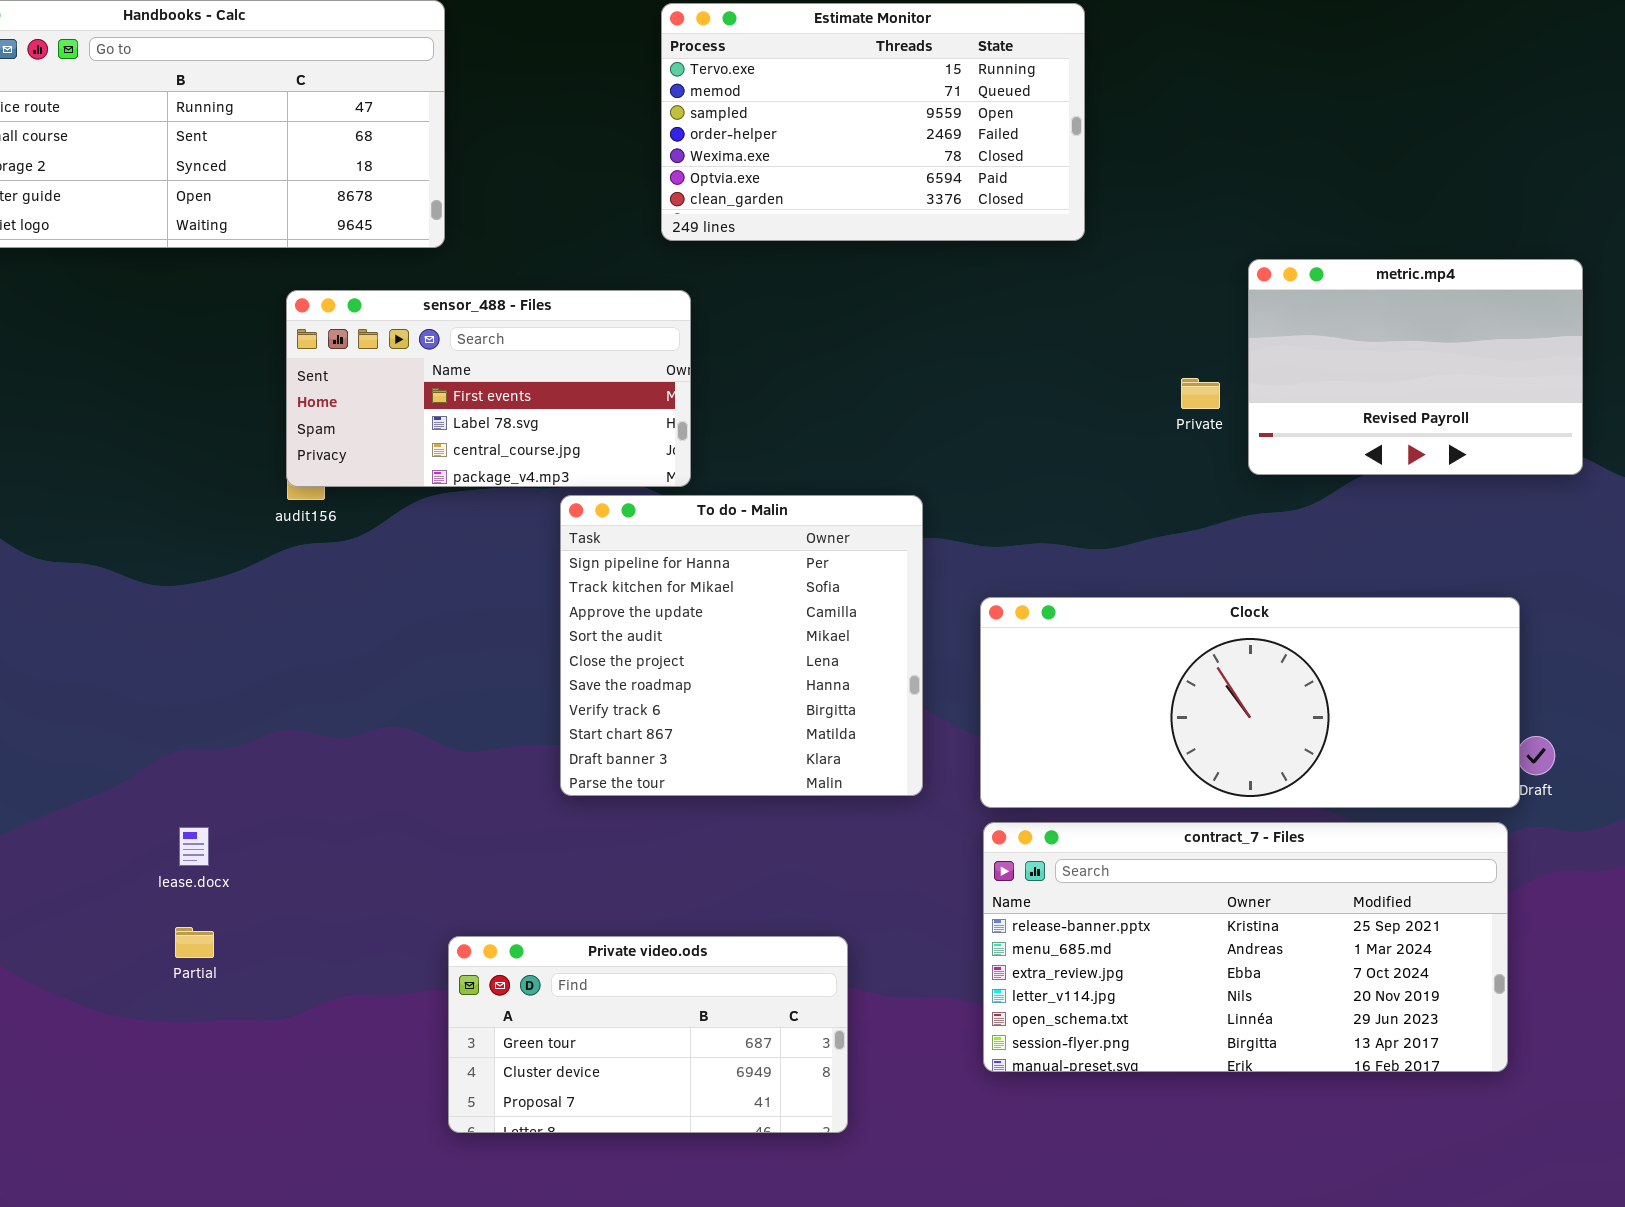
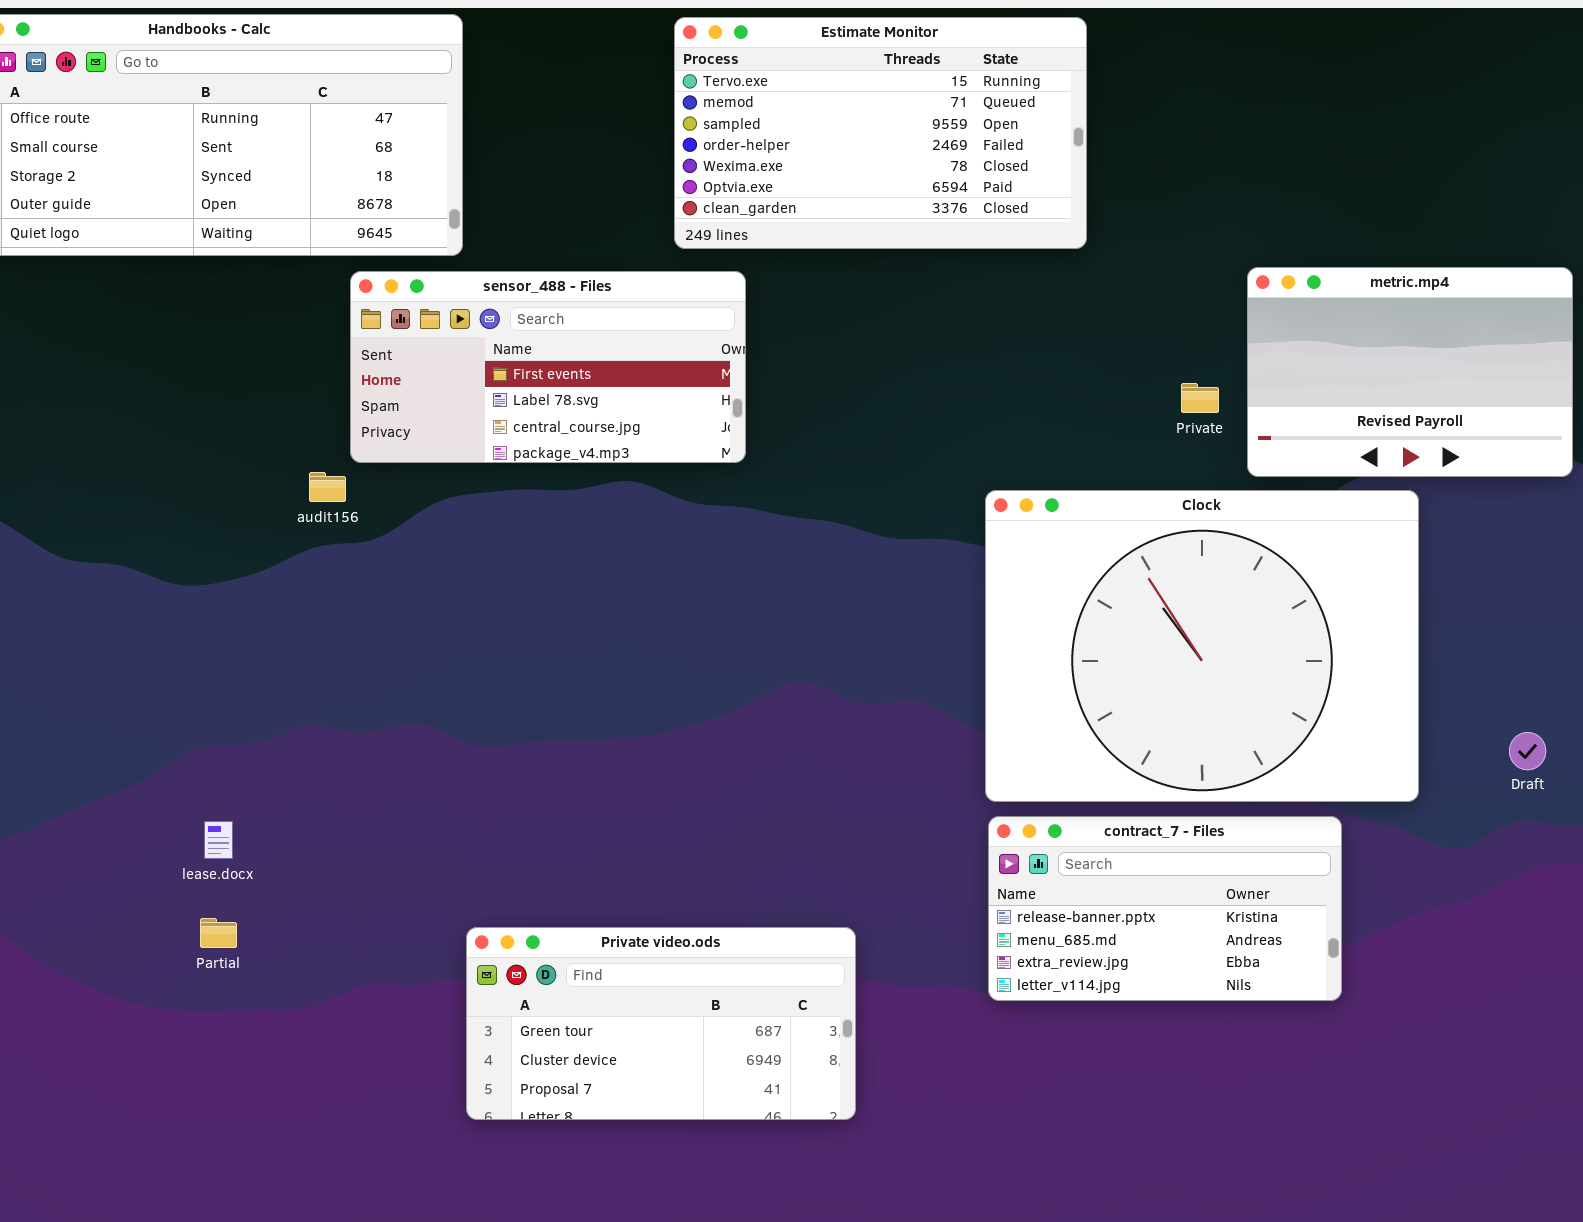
sensor_488 - Files: [286,290,691,487] -> [350,271,746,463], moved
To do - Malin: [560,495,923,796] -> none, closed
Clock: [980,597,1520,808] -> [985,490,1419,802], resized
contract_7 - Files: [983,822,1508,1072] -> [988,816,1342,1001], resized

